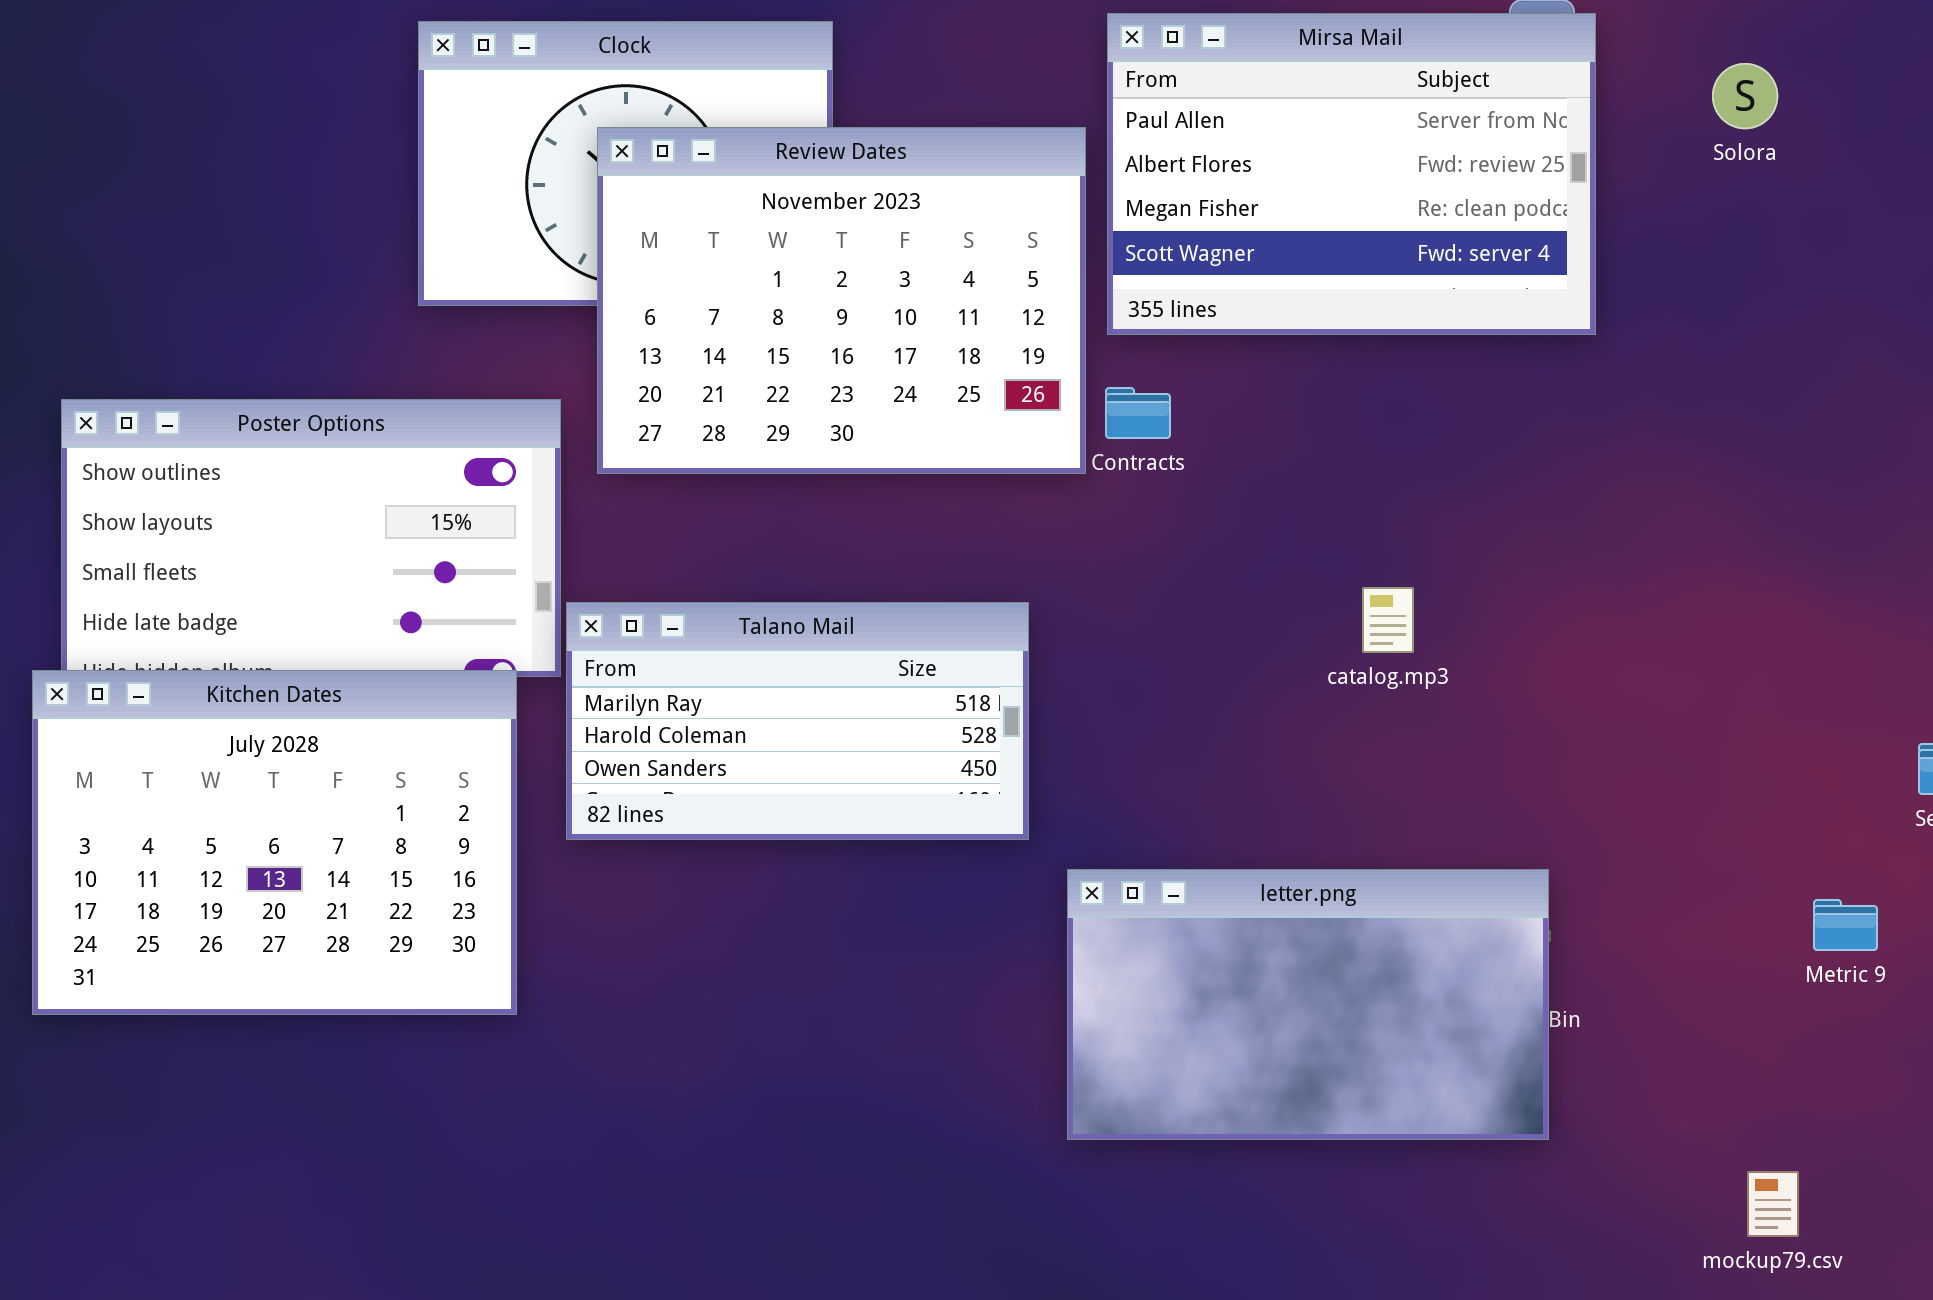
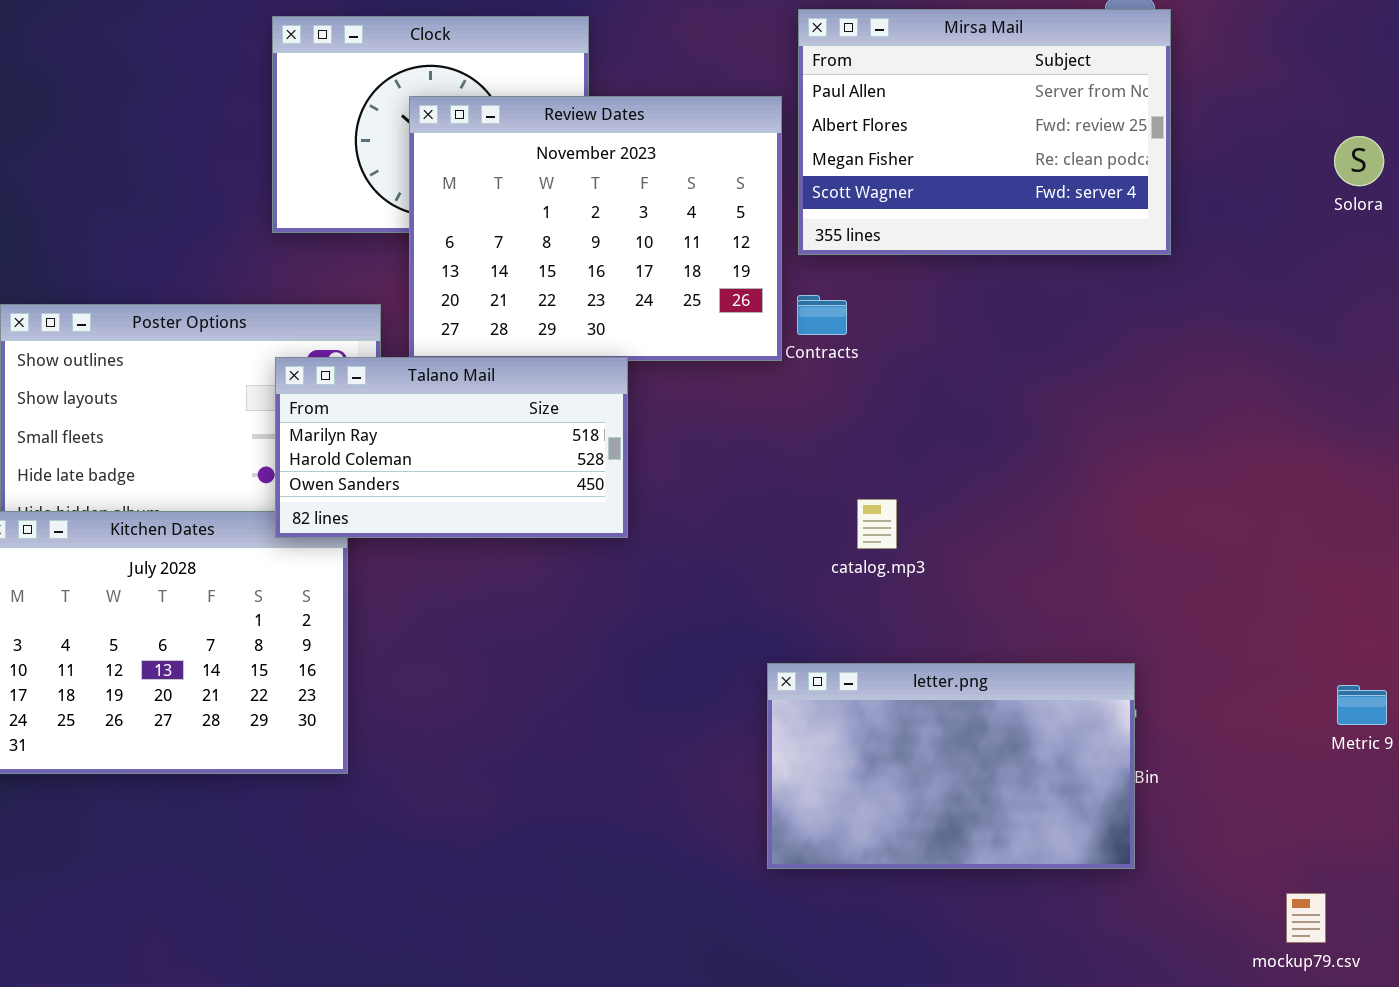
Solora: [1712,63,1778,129] -> [1334,136,1384,186], moved
catalog.mp3: [1362,587,1414,653] -> [857,499,897,549], moved
Talano Mail: [566,602,1029,840] -> [275,357,628,538], moved

